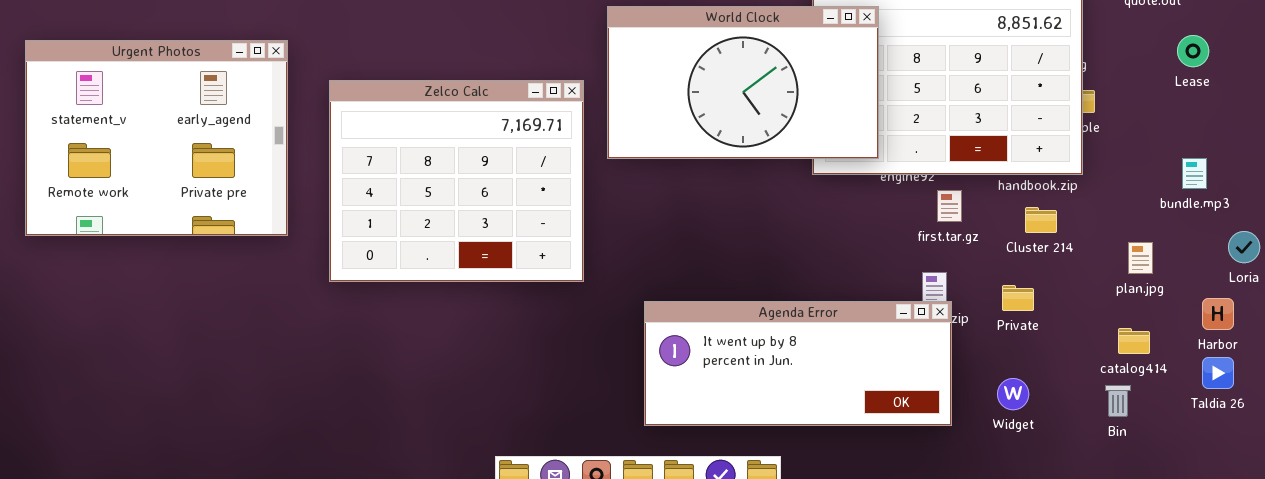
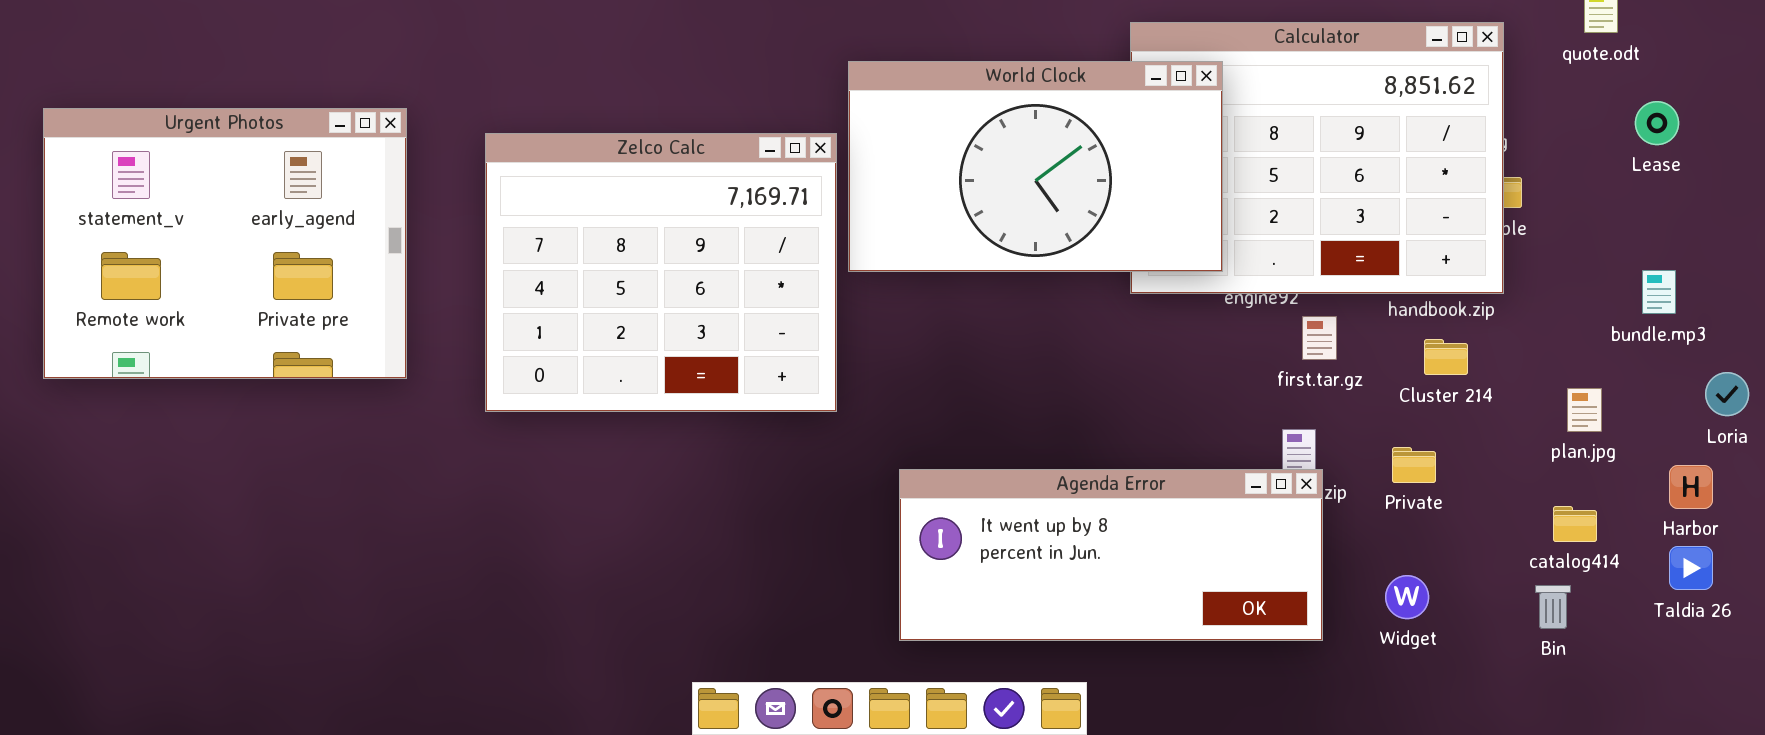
Zelco Calc: [329,80,584,282] -> [485,133,837,412], moved

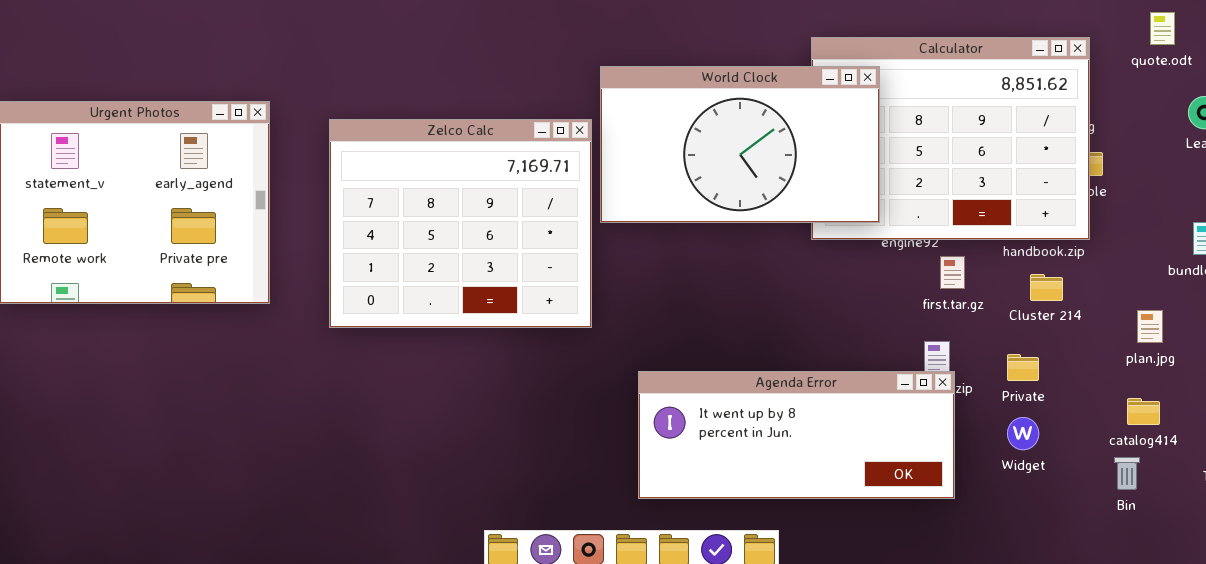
Widget: [1385,575,1429,619] -> [1007,417,1039,450], moved

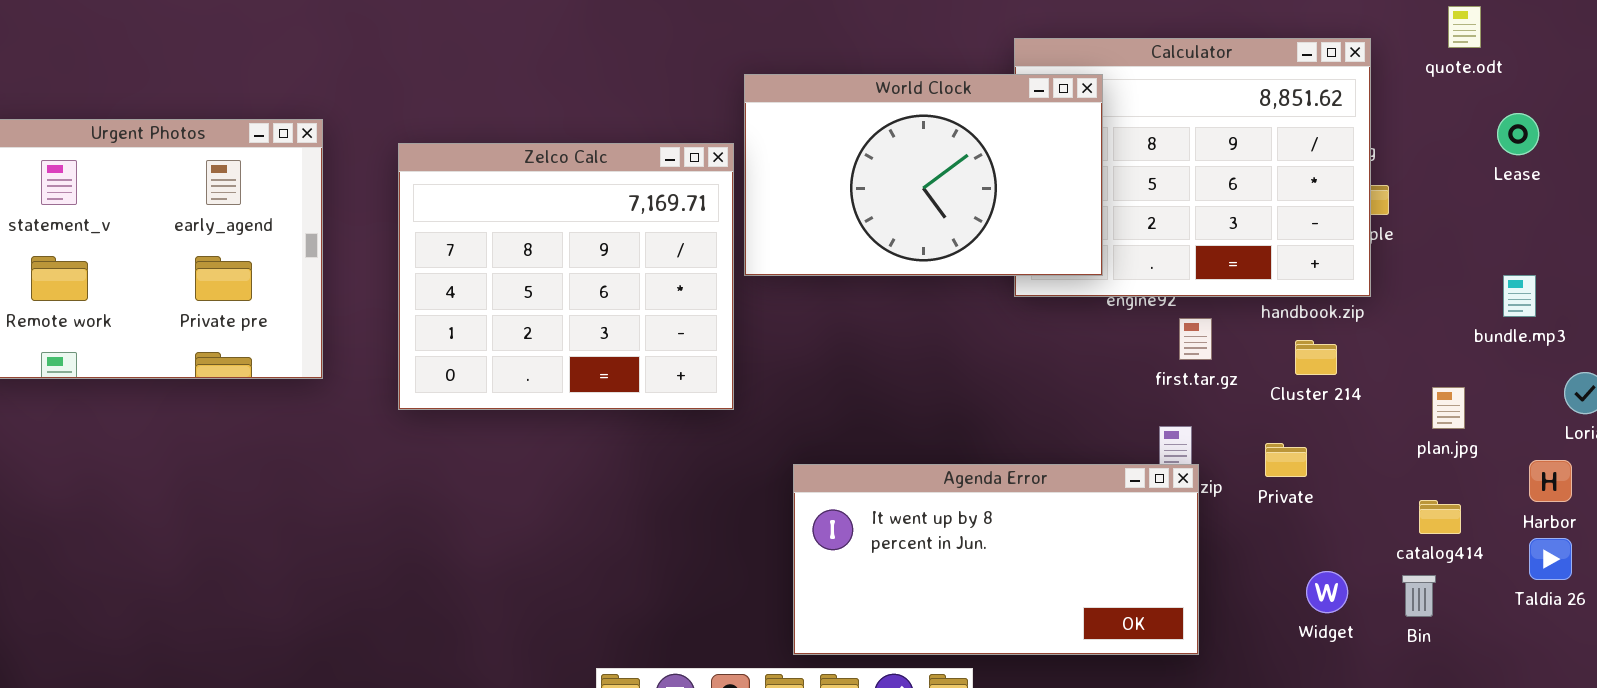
Agenda Error: [638,371,955,499] -> [793,464,1199,655], resized
Widget: [1007,417,1039,450] -> [1306,571,1348,613], moved

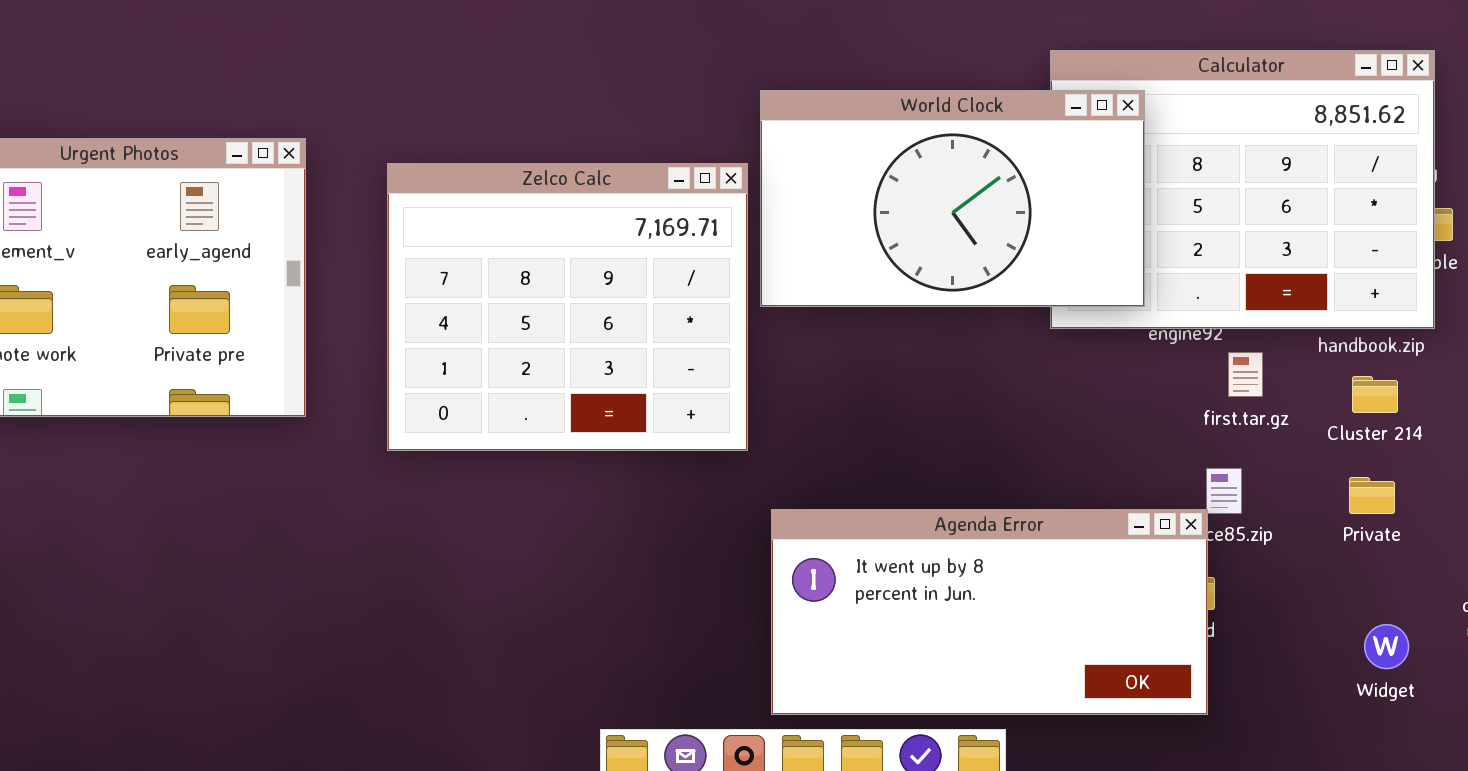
Private: [1265,443,1307,477] -> [1349,477,1395,514], moved
Agenda Error: [793,464,1199,655] -> [771,509,1208,715], moved

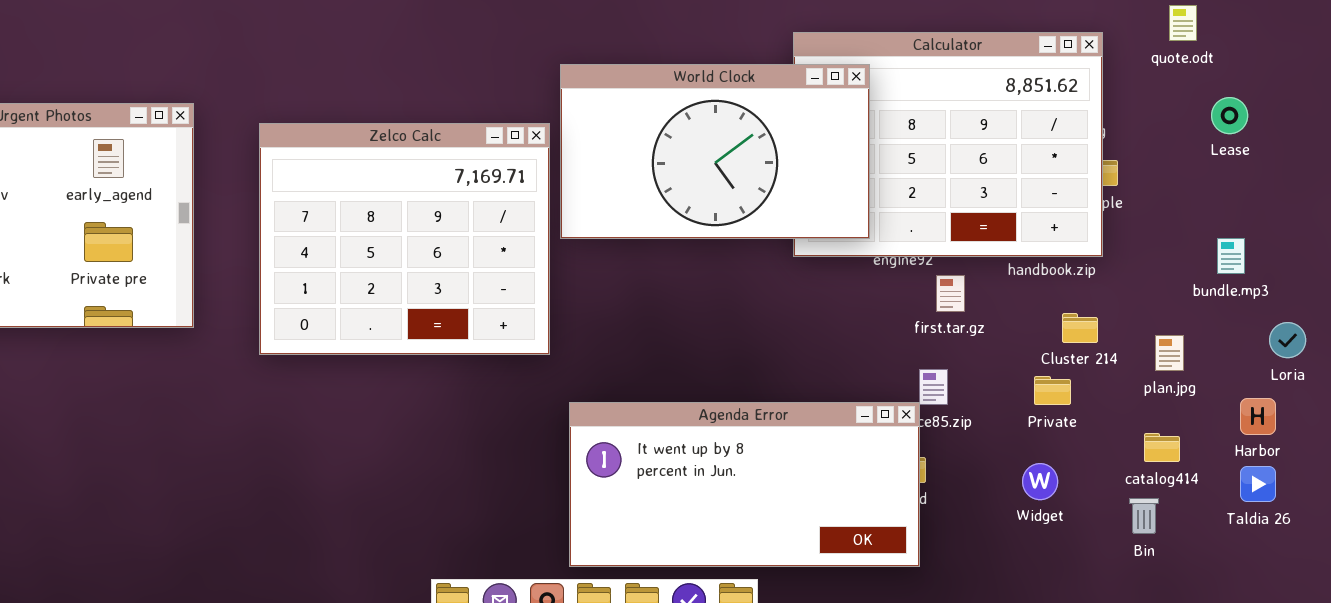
Cluster 214: [1352,376,1398,413] -> [1062,313,1098,343], moved
Widget: [1364,624,1409,669] -> [1022,463,1058,500], moved

